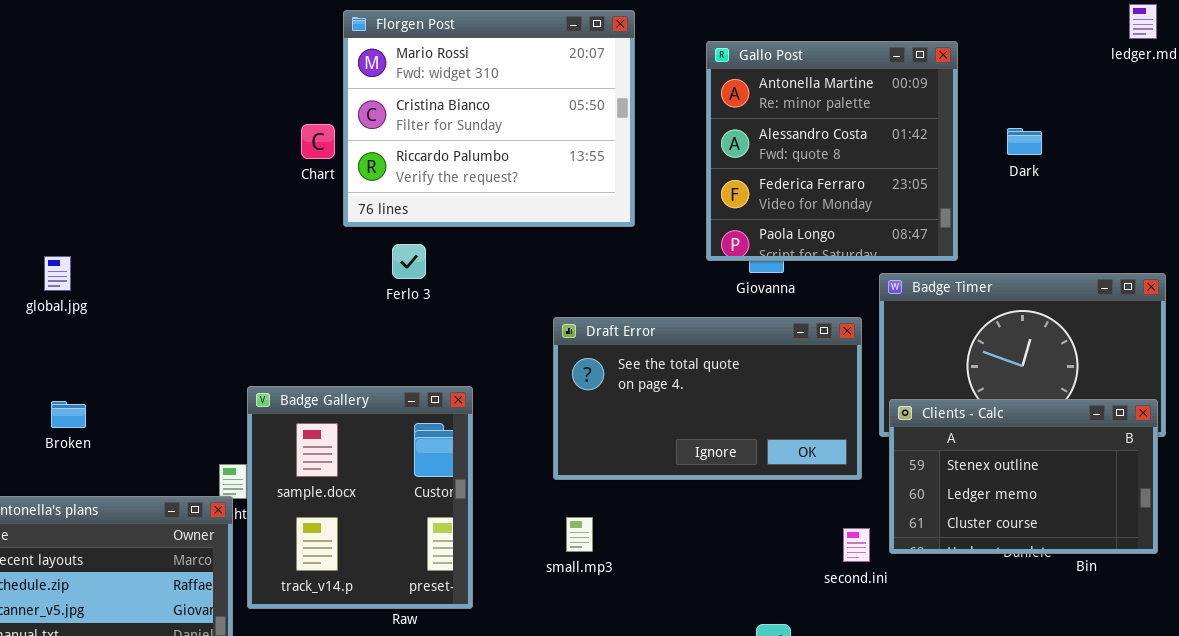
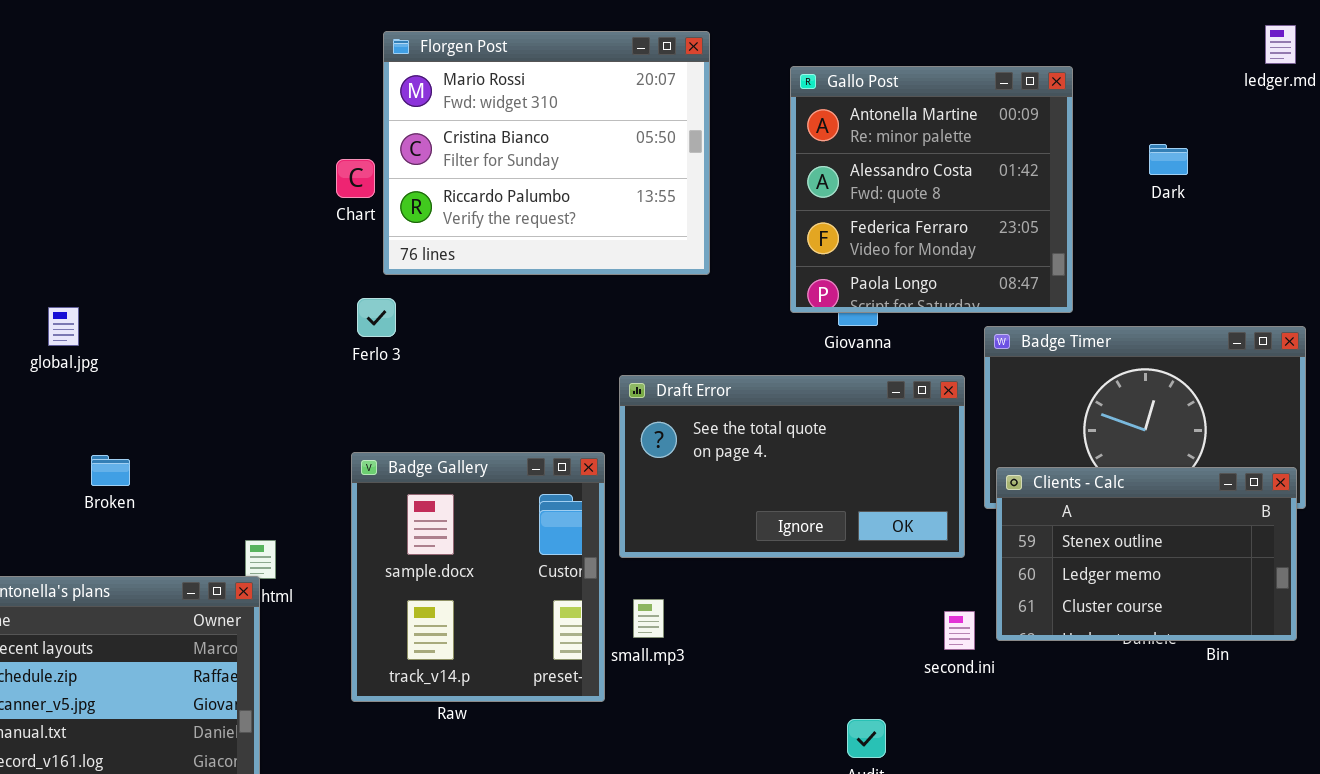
Dark: [1007,128,1042,155] -> [1149,144,1188,175], moved
Ferlo 3: [392,244,426,279] -> [357,298,396,337], moved
Badge Gallery: [247,386,473,609] -> [351,452,605,702], moved
Broken: [51,401,86,428] -> [91,455,130,486], moved

